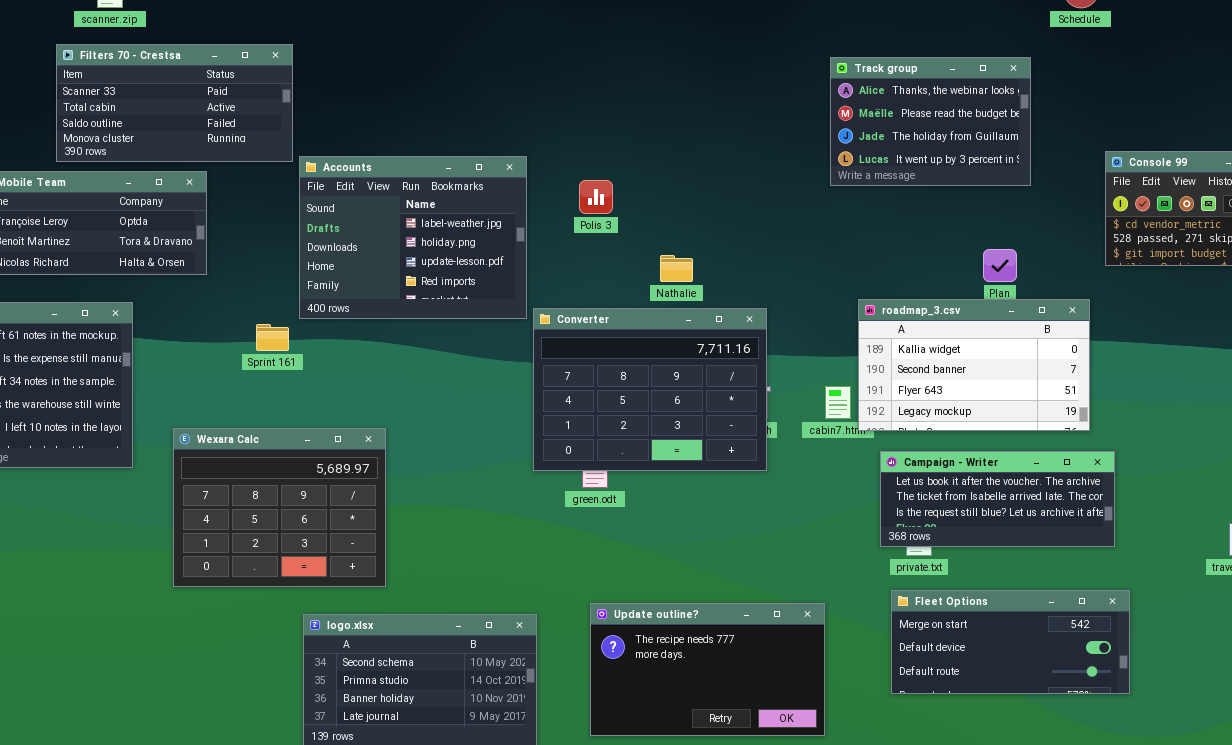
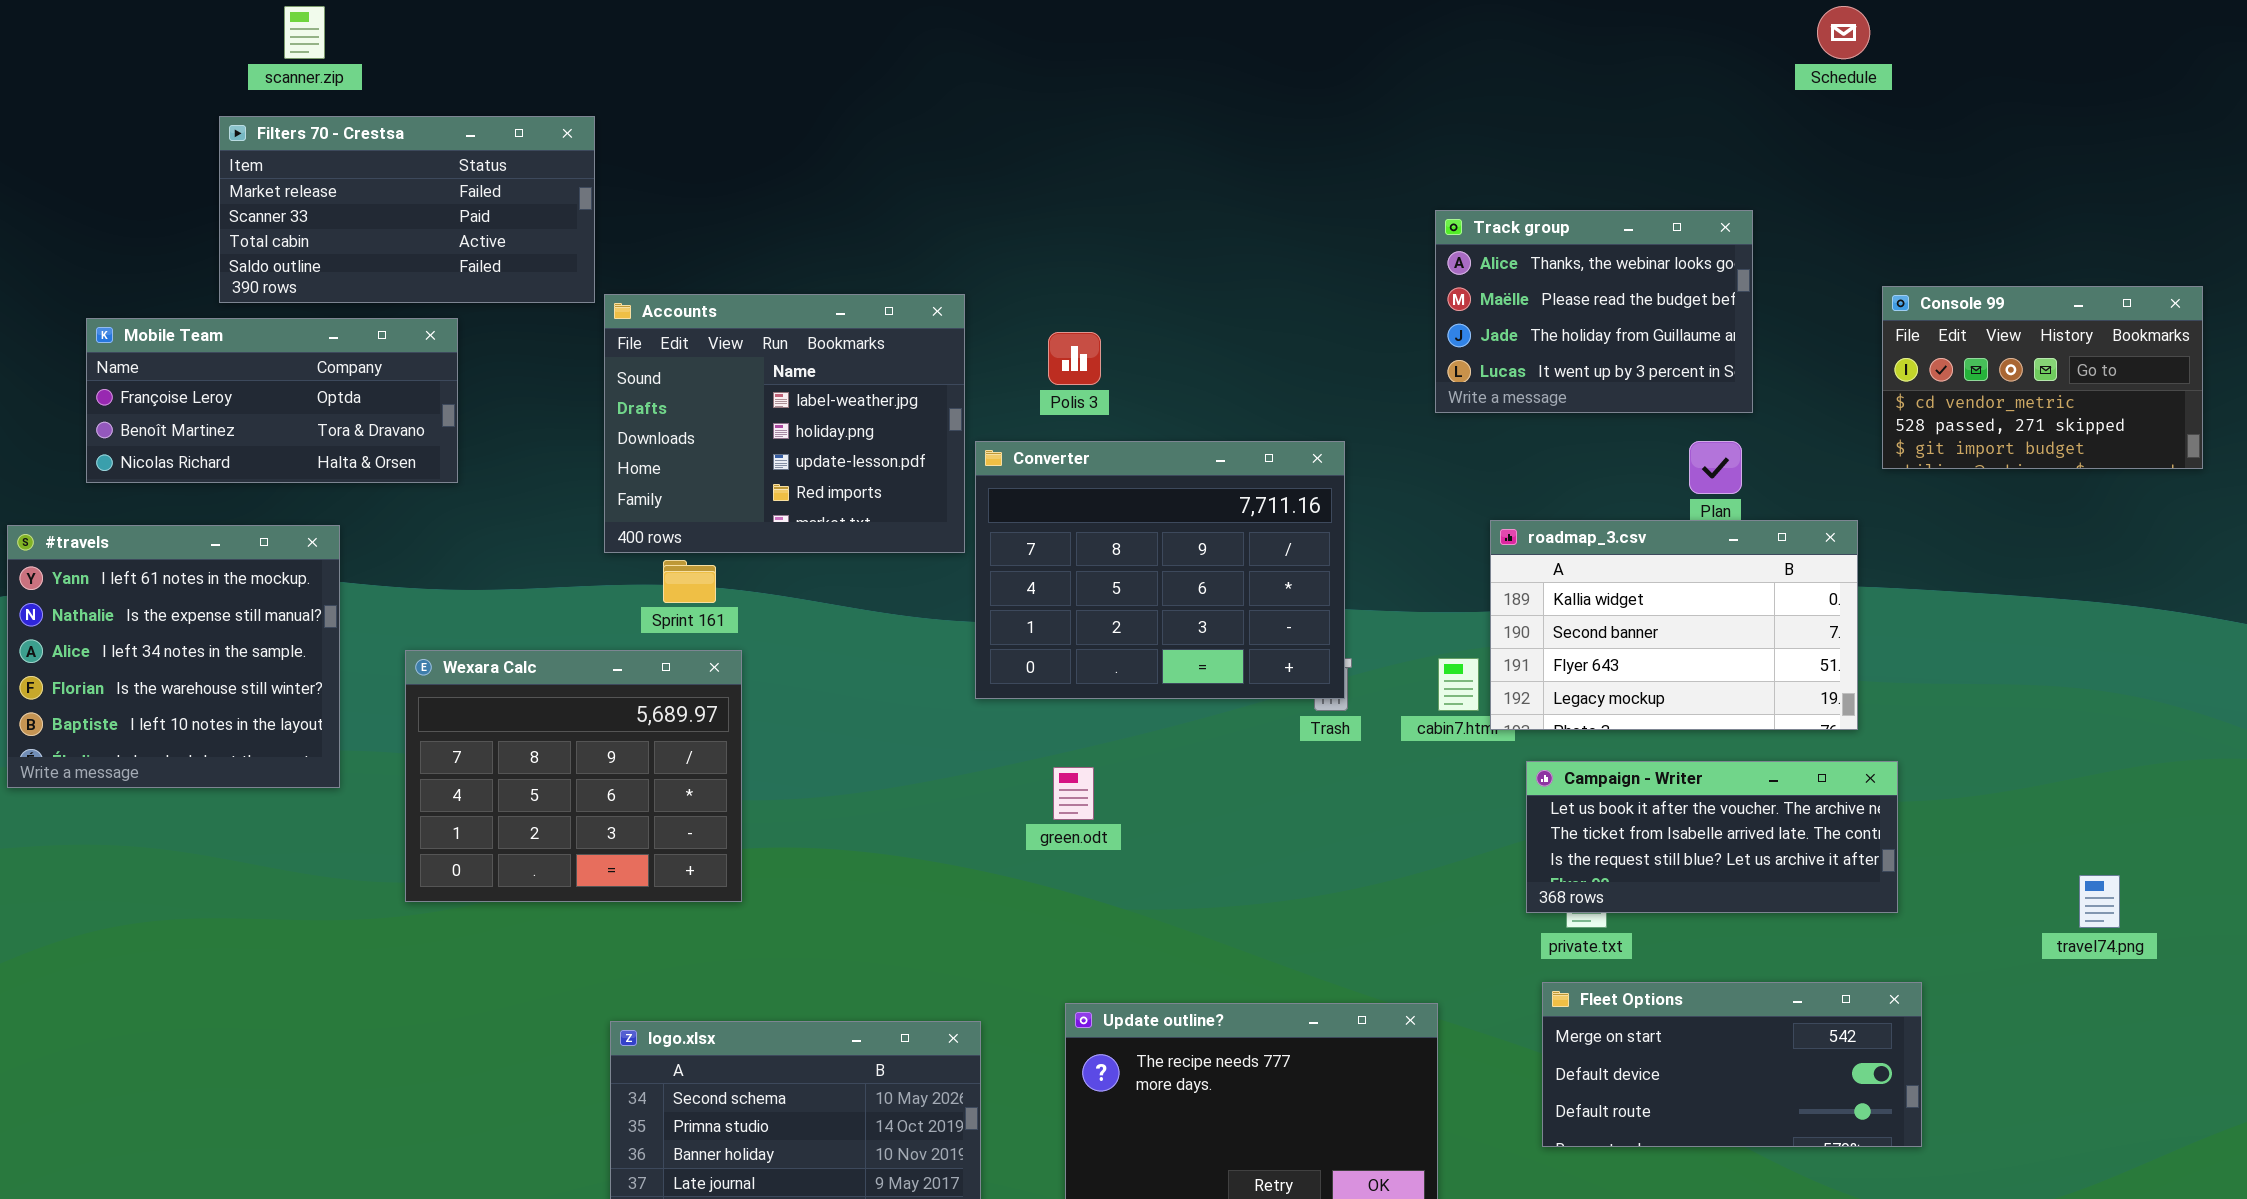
Filters 70 - Crestsa: [56,44,293,162] -> [219,116,595,303], scrolled up 1 row
Track group: [830,57,1031,186] -> [1435,210,1753,413], moved
Converter: [533,308,767,471] -> [975,441,1345,699], moved
Sprint 161: [256,324,289,351] -> [663,560,716,603], moved
Wexara Calc: [173,428,386,587] -> [405,650,742,902], moved

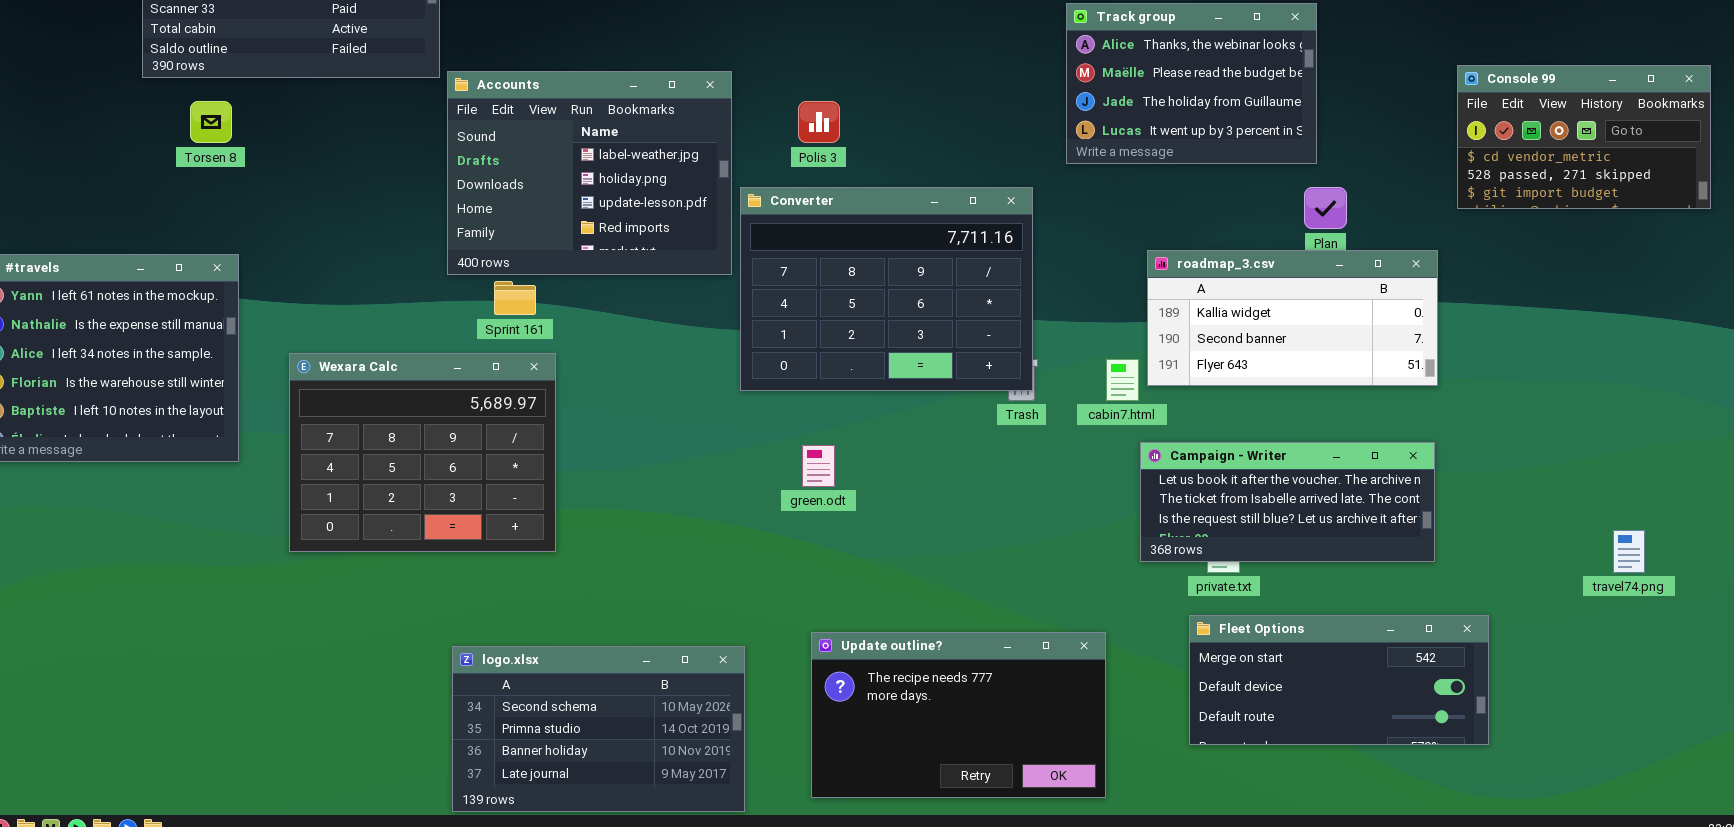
Track group: [1435,210,1753,413] -> [1066,3,1317,164], moved
Mobile Team: [86,318,458,483] -> none, closed
roadmap_3.csv: [1490,520,1858,730] -> [1147,250,1438,386], resized
Campaign - Writer: [1526,761,1898,913] -> [1140,442,1435,562], moved

